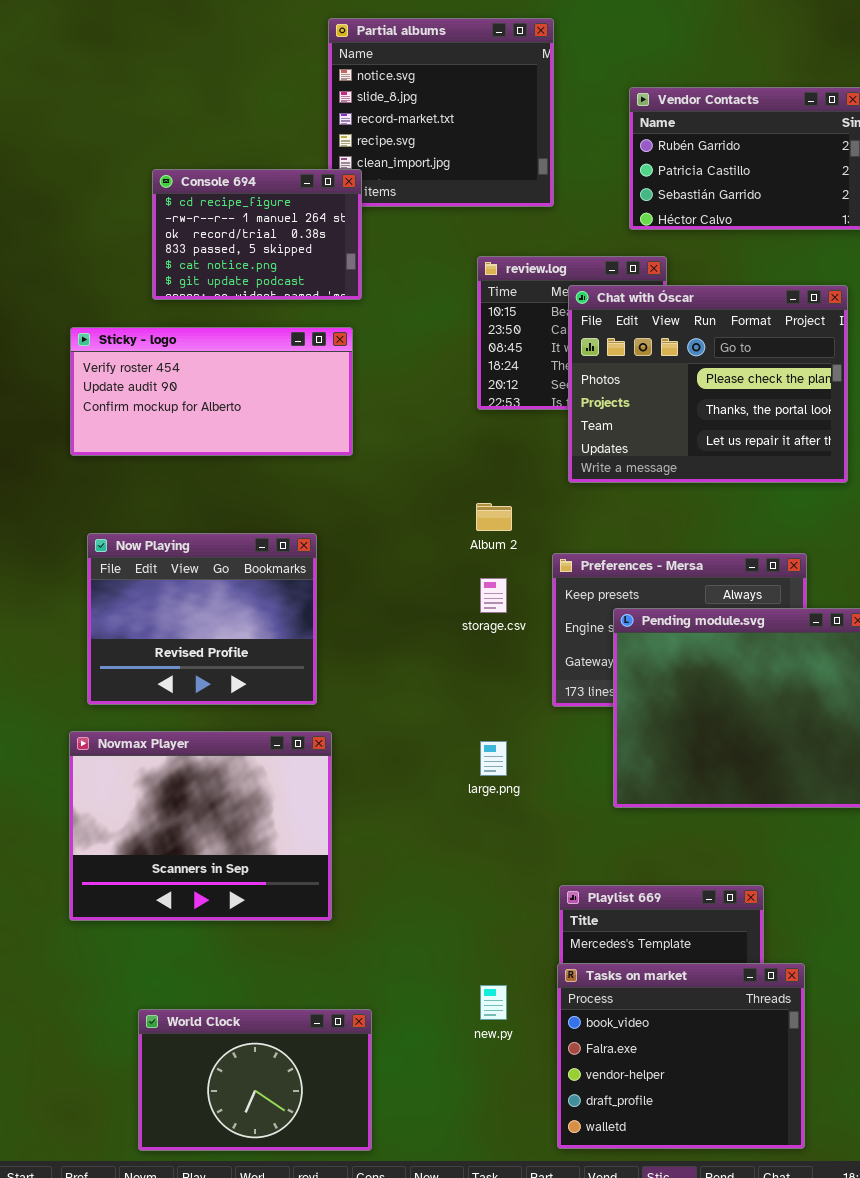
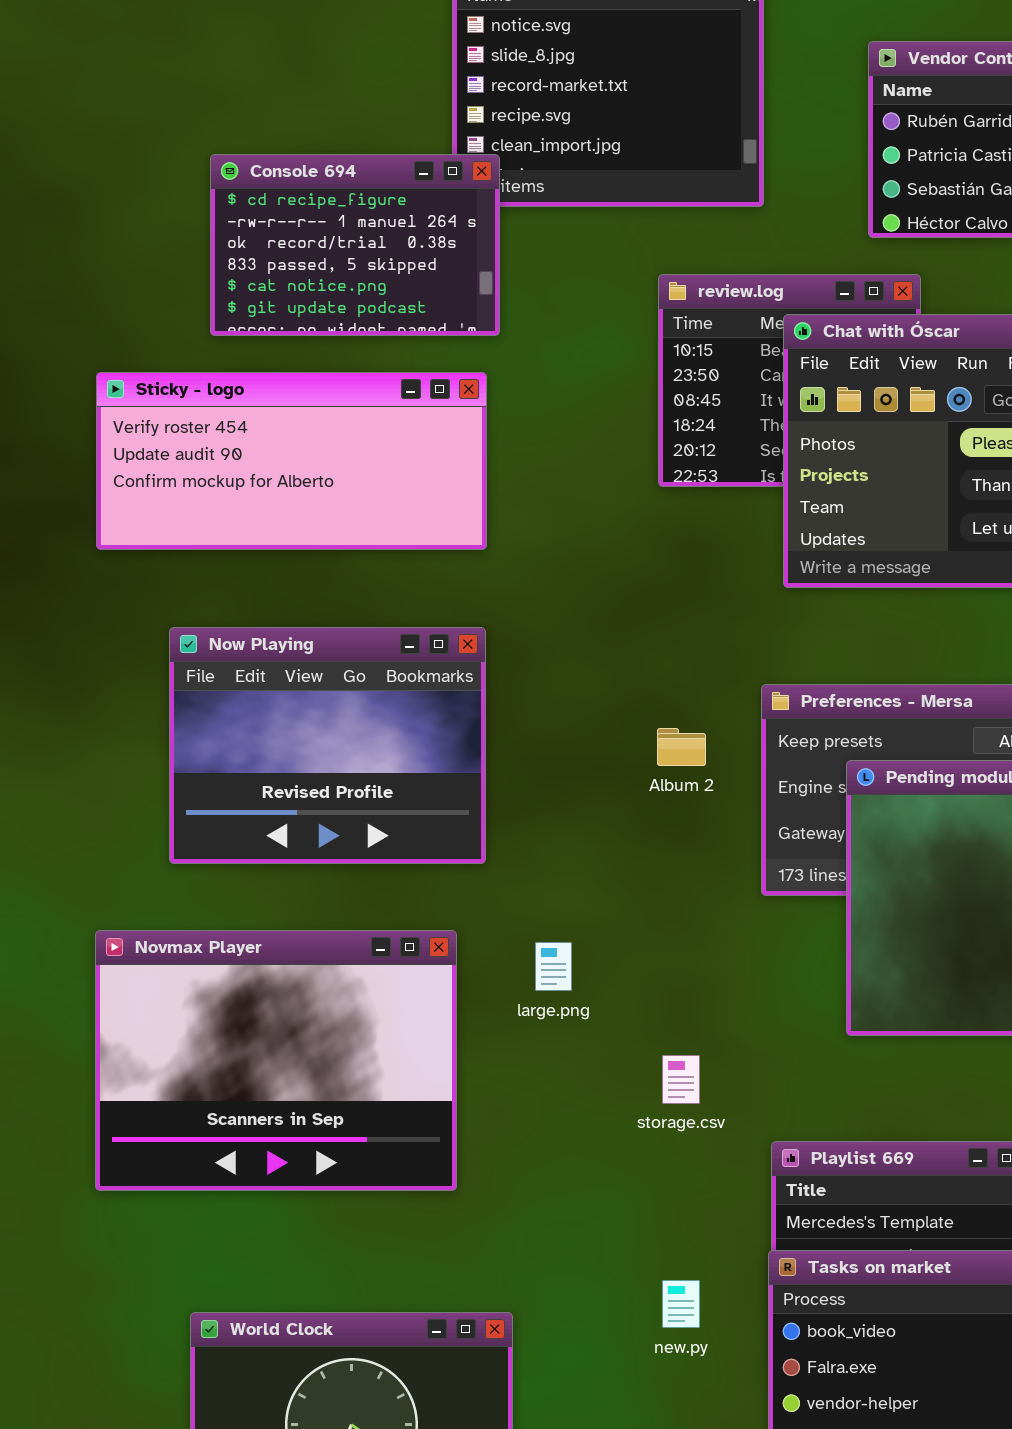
Album 2: [476,503,512,531] -> [657,728,706,766], moved
Now Playing: [87,533,317,705] -> [169,627,486,864], moved
storage.csv: [480,578,507,613] -> [662,1055,700,1104], moved
large.png: [480,741,507,776] -> [535,942,572,991], moved

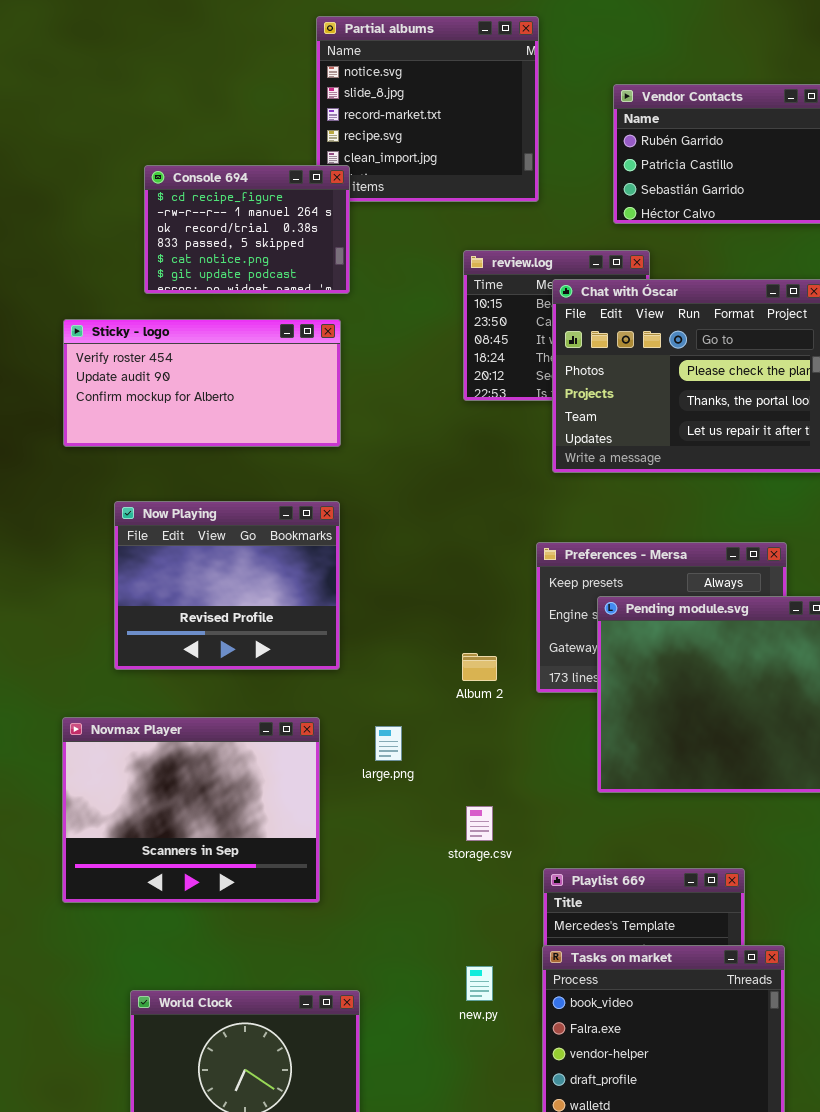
Album 2: [657,728,706,766] -> [462,653,497,681], moved

